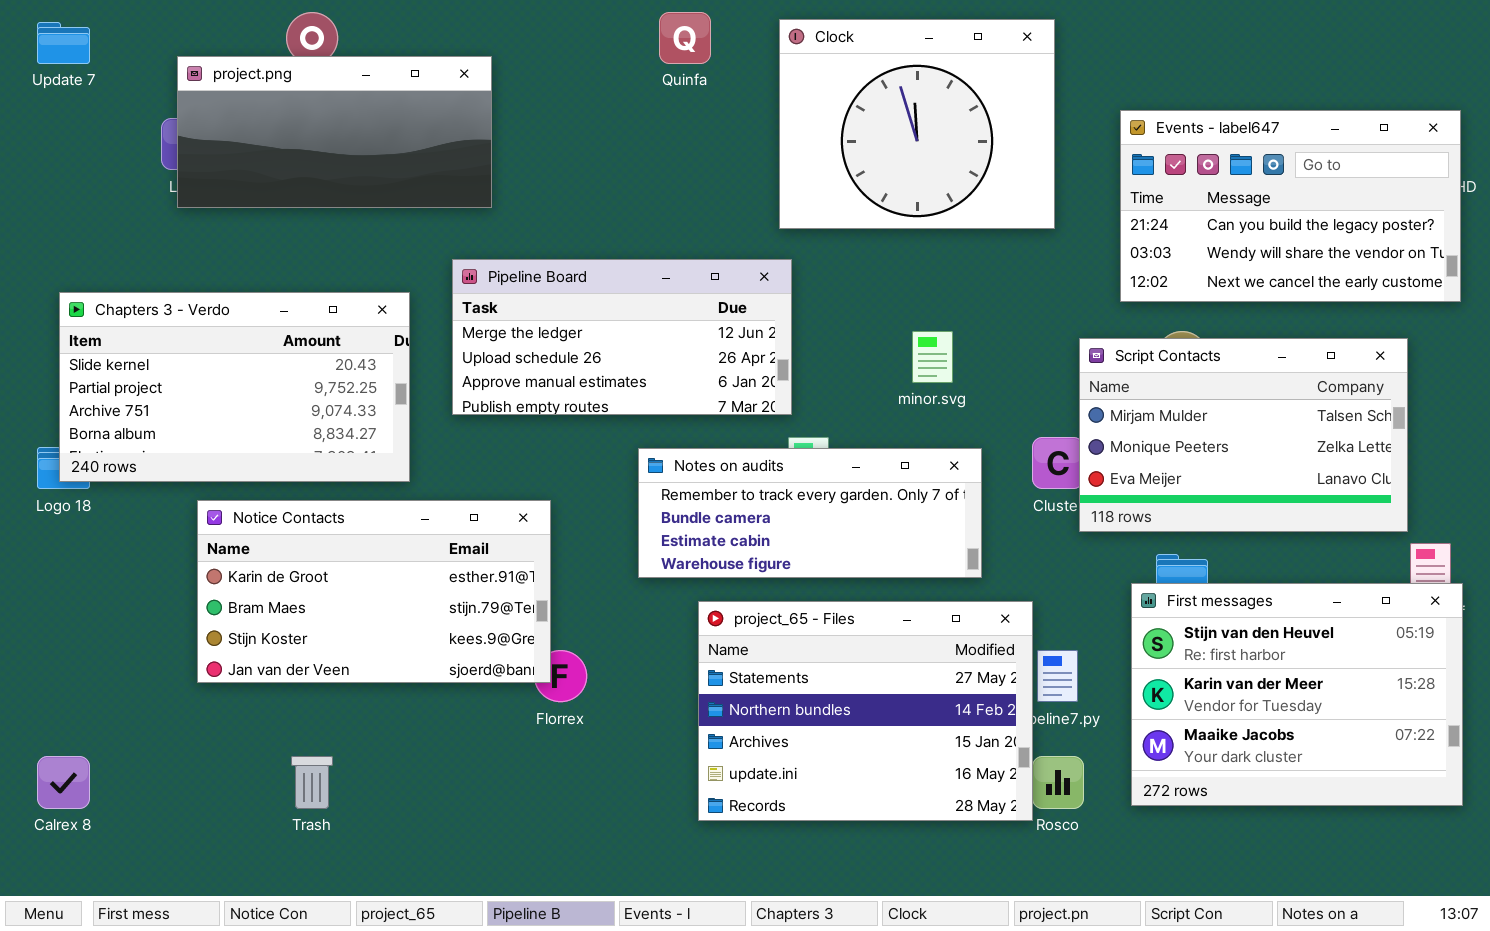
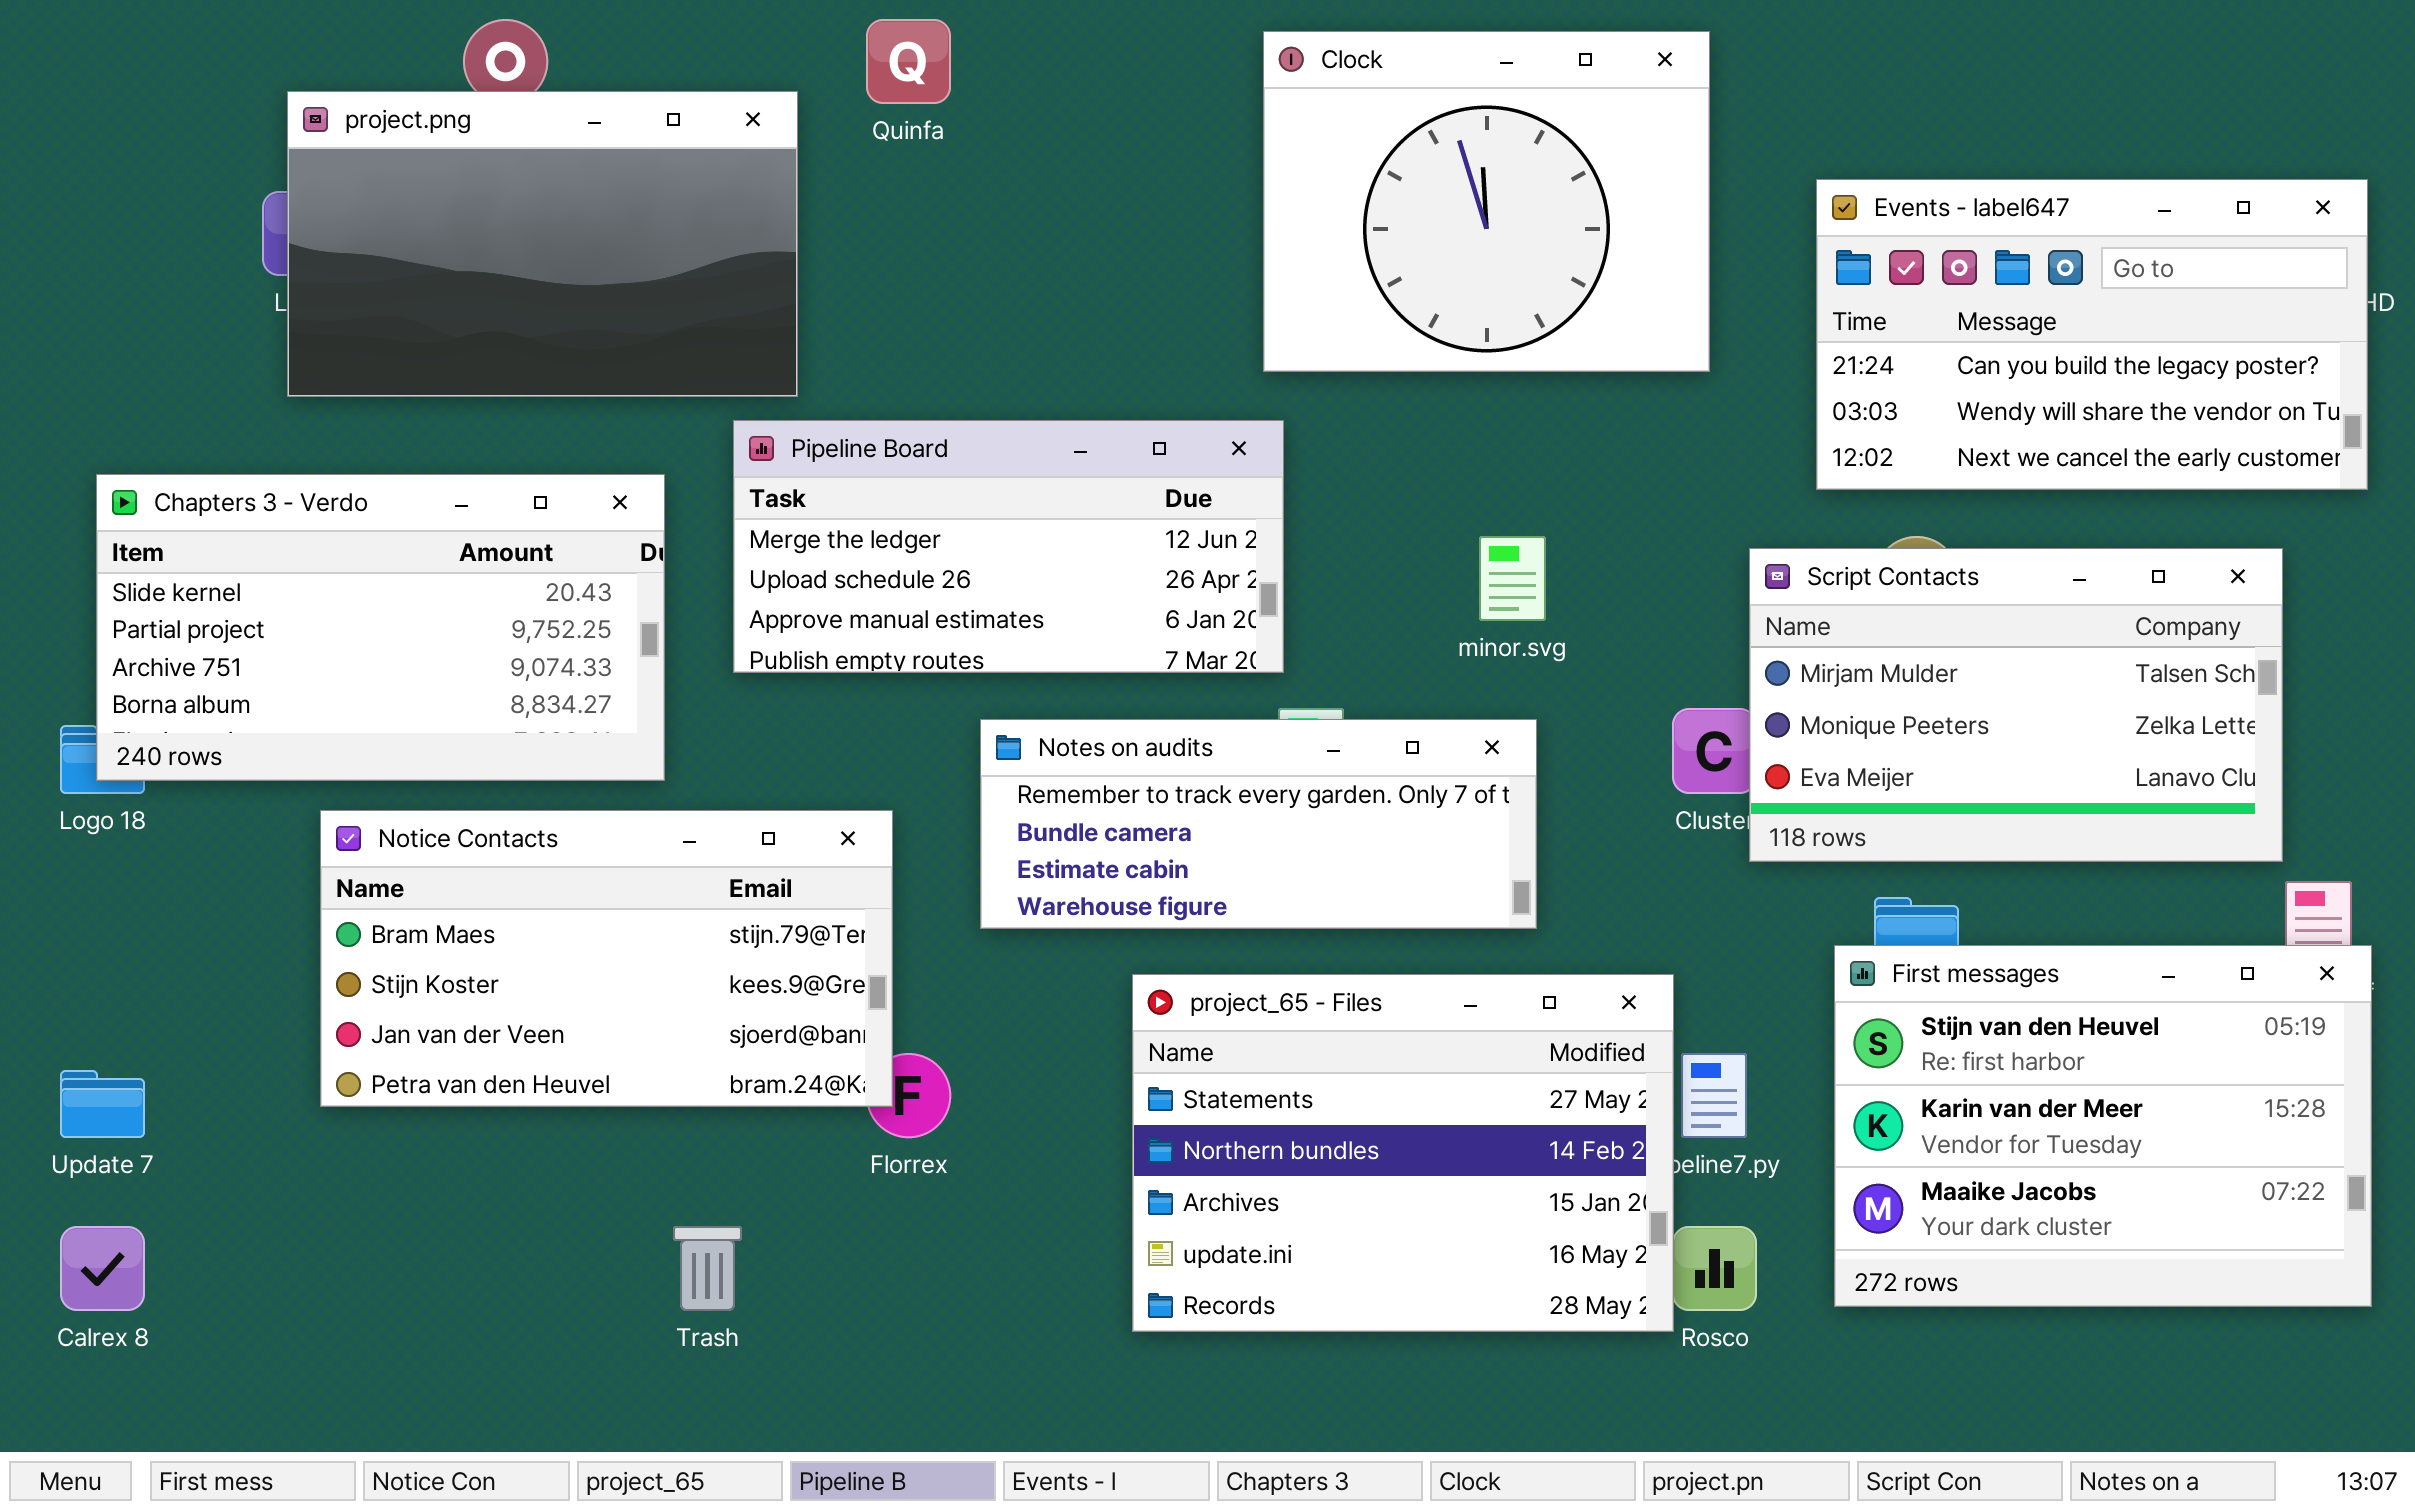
Quinfa: [659,12,711,64] -> [866,19,951,104], moved
Update 7: [37,22,90,64] -> [60,1070,145,1138], moved
project.png: [177,56,492,208] -> [287,91,798,397], resized
Notes on audits: [638,448,982,578] -> [980,719,1537,929], moved
Notice Contacts: [197,500,551,683] -> [320,810,893,1107], scrolled down 1 row
Trash: [291,756,333,809] -> [673,1226,742,1311], moved

